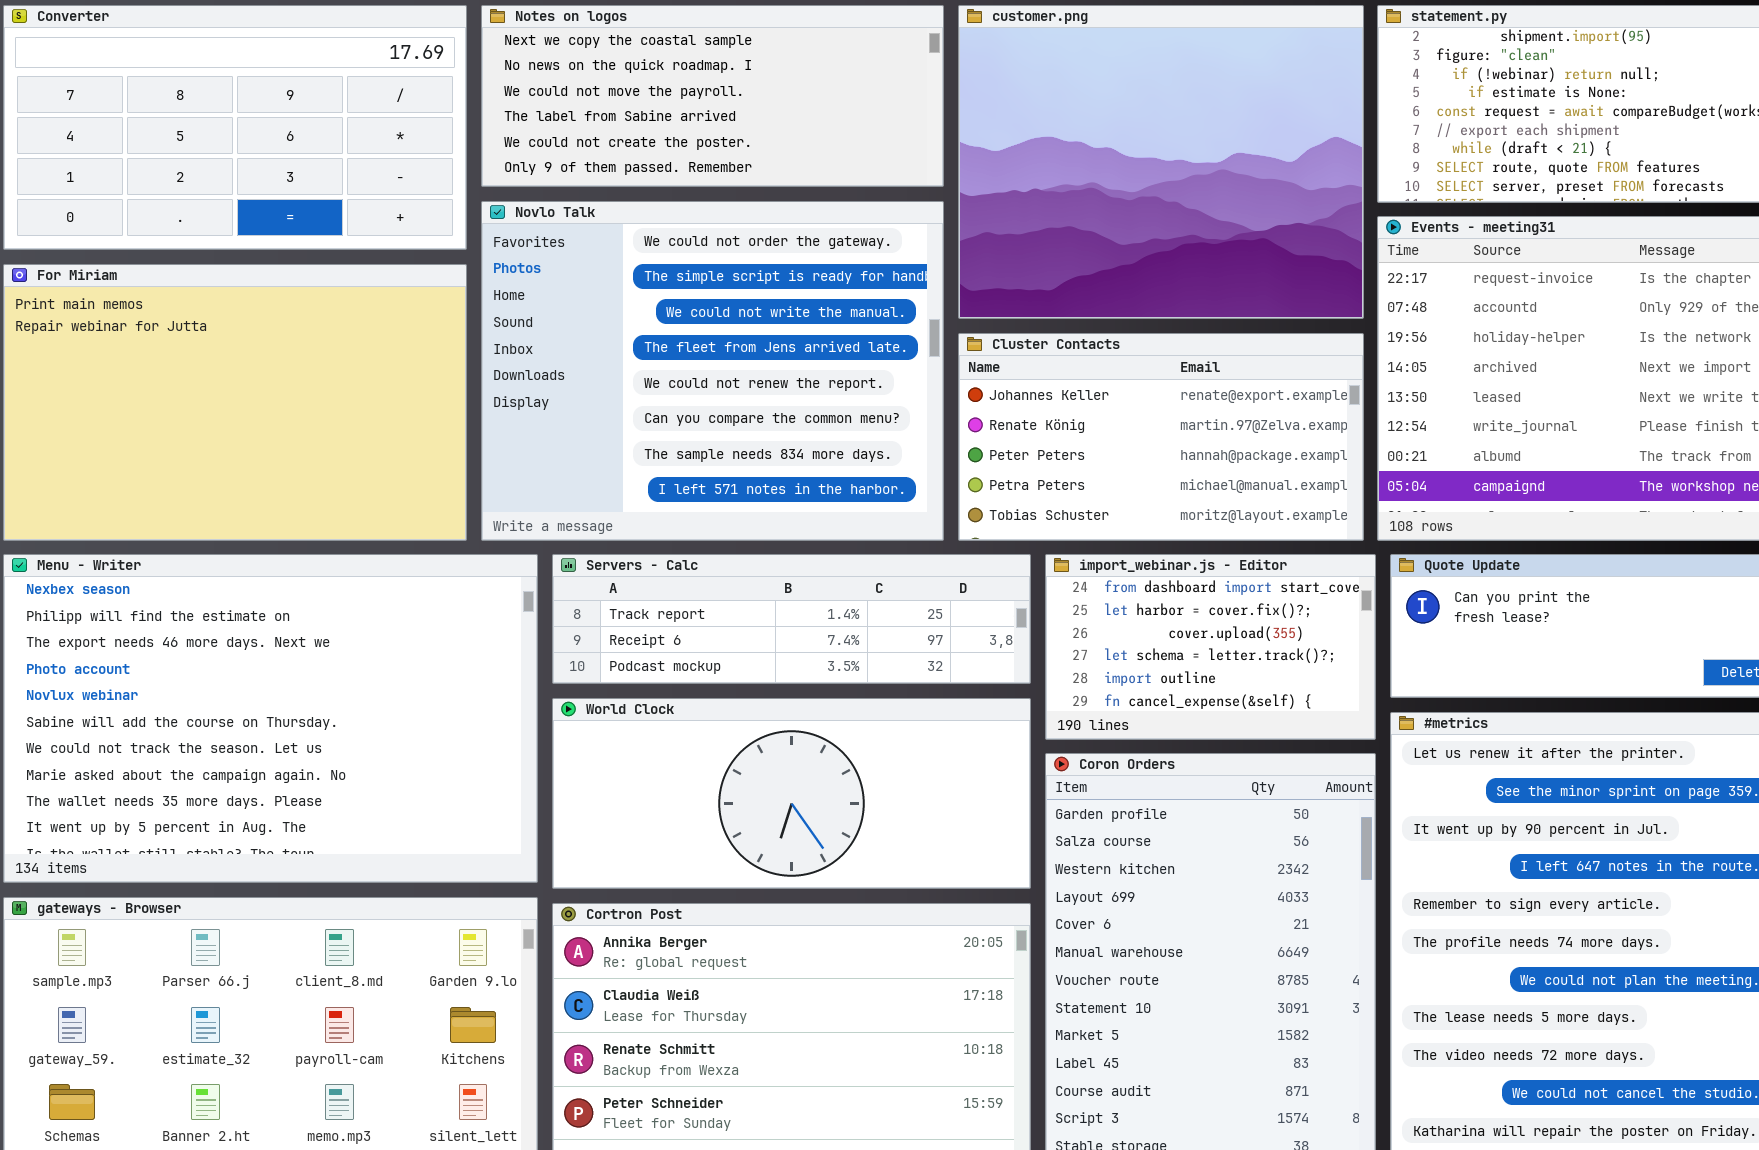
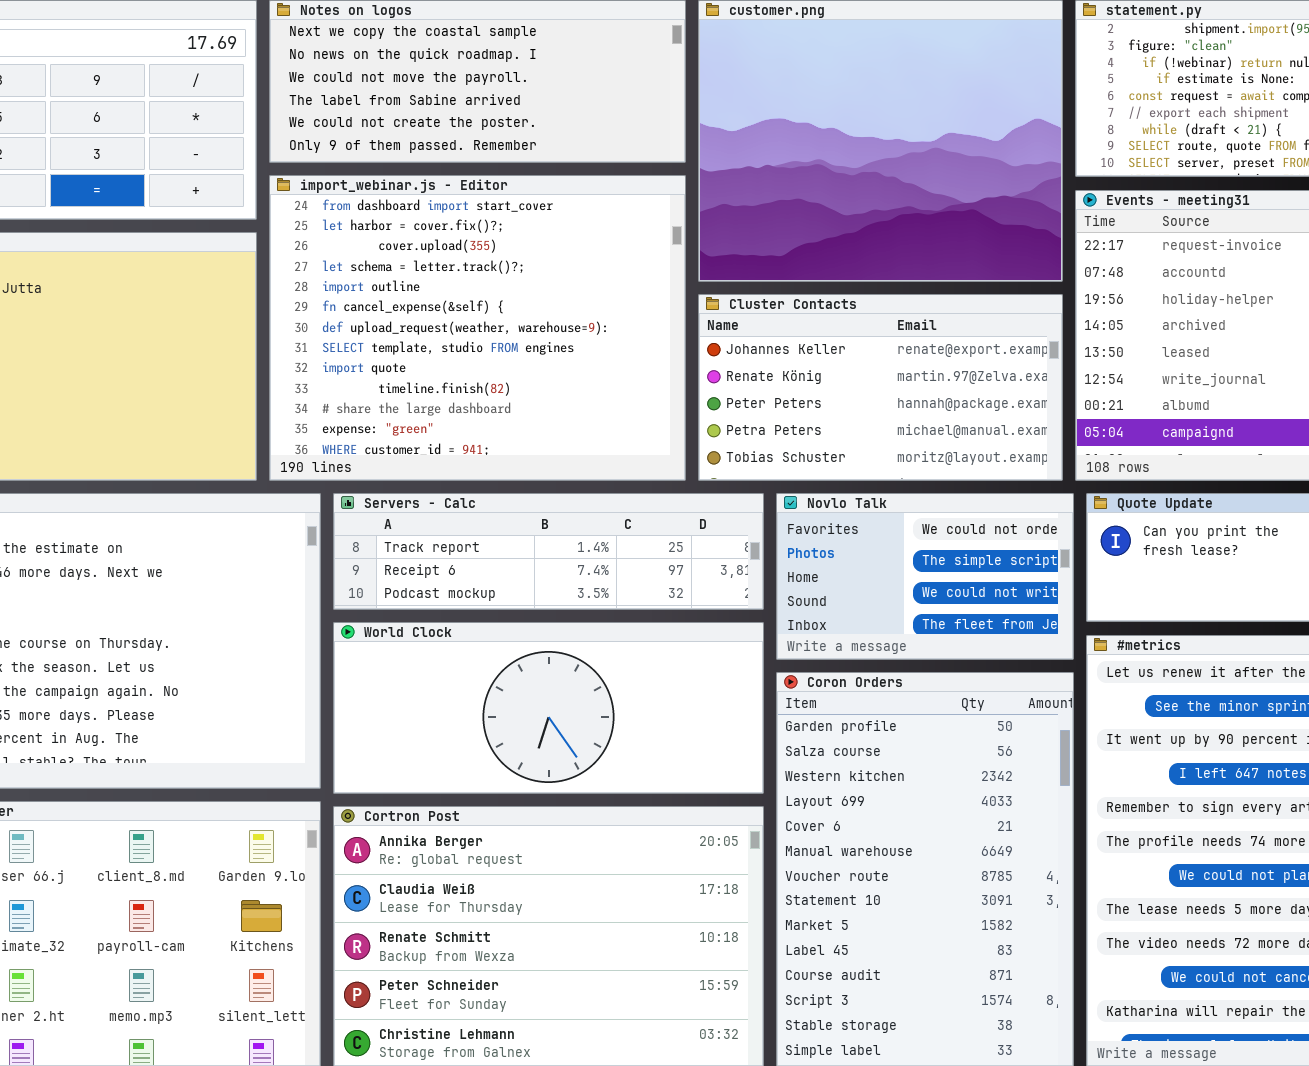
Novlo Talk: [481,201,944,541] -> [776,493,1074,660], moved, resized
import_webinar.js - Editor: [1045,554,1376,740] -> [269,175,686,481], moved, resized

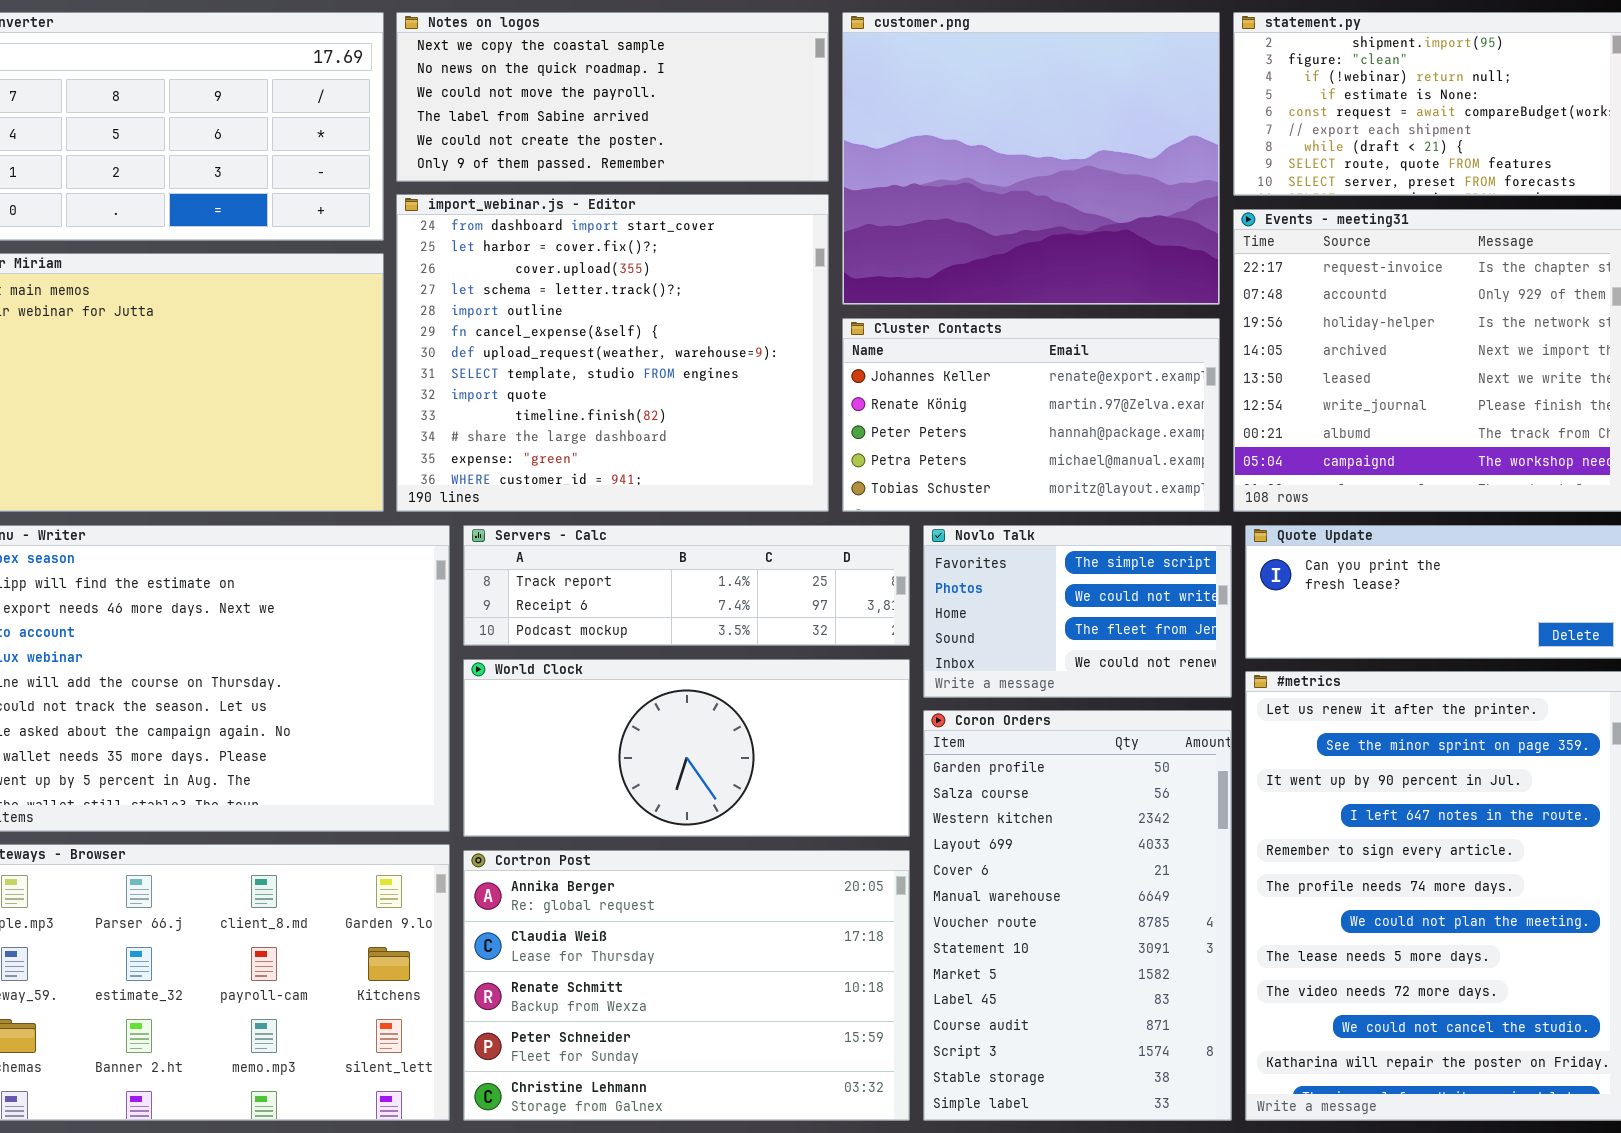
Novlo Talk: [776,493,1074,660] -> [923,525,1232,698], scrolled down 1 row

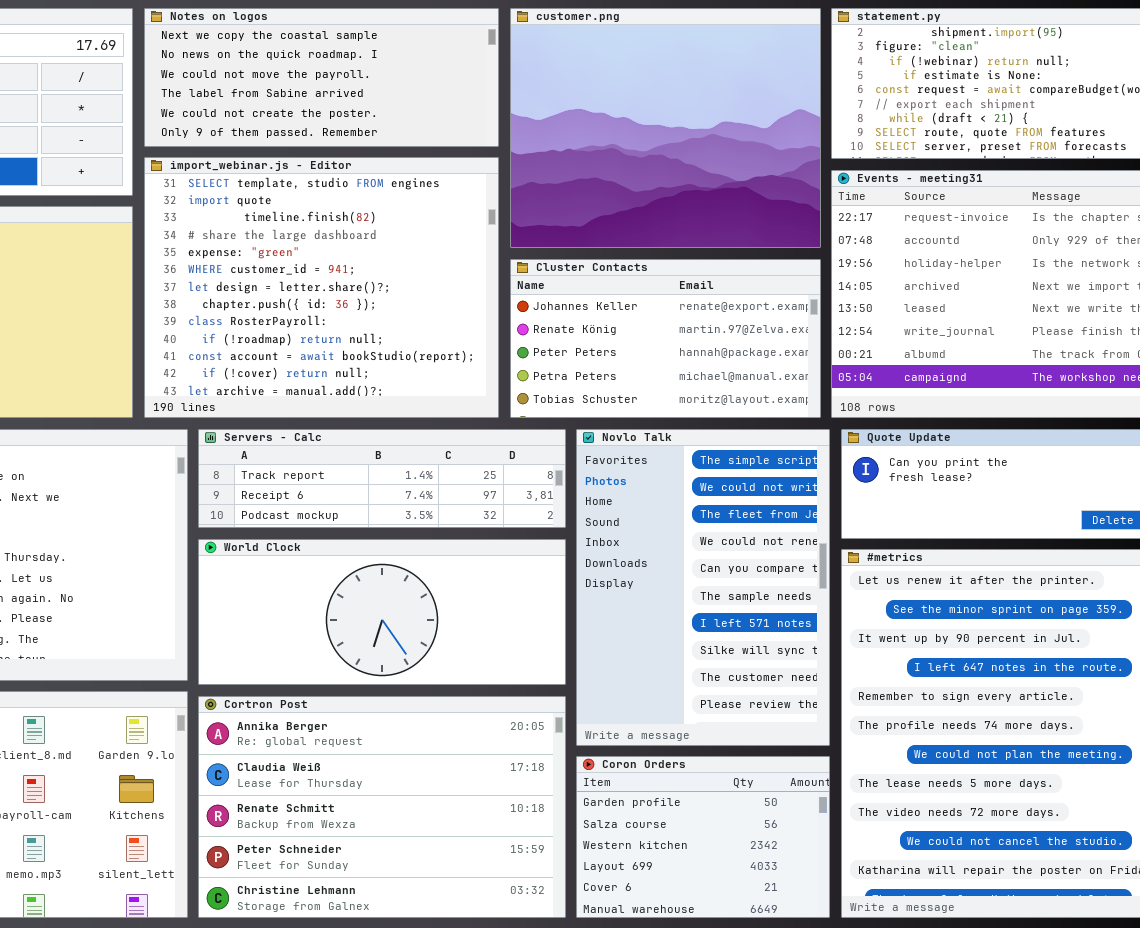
import_webinar.js - Editor: [396,194,829,512] -> [144,157,499,418], scrolled down 7 rows
Novlo Talk: [923,525,1232,698] -> [576,429,830,746], resized
Coron Orders: [923,710,1232,1121] -> [576,756,830,918], resized

